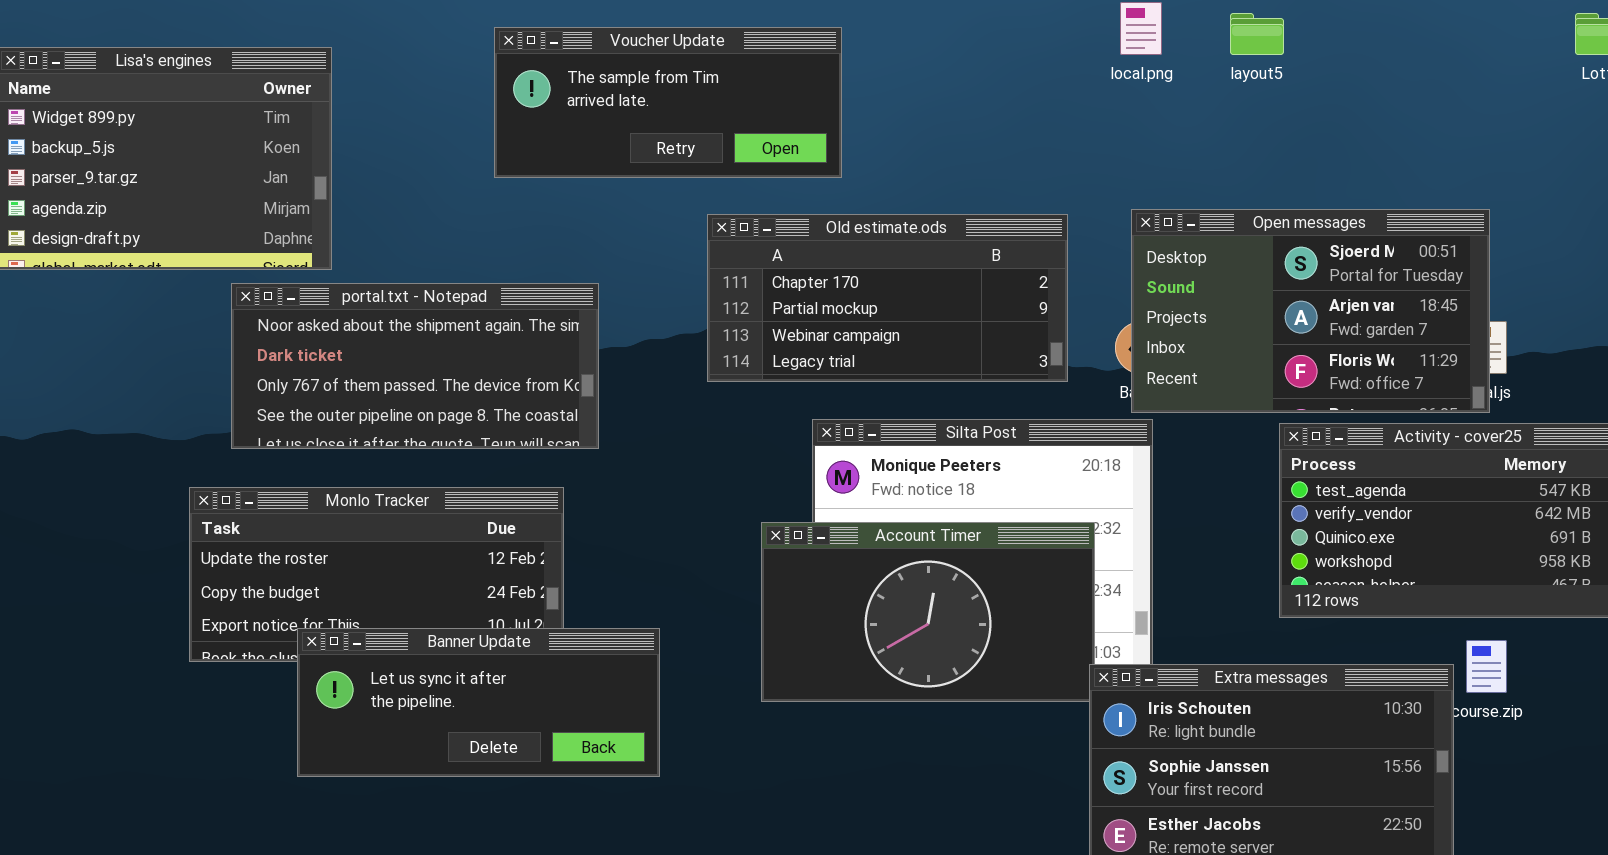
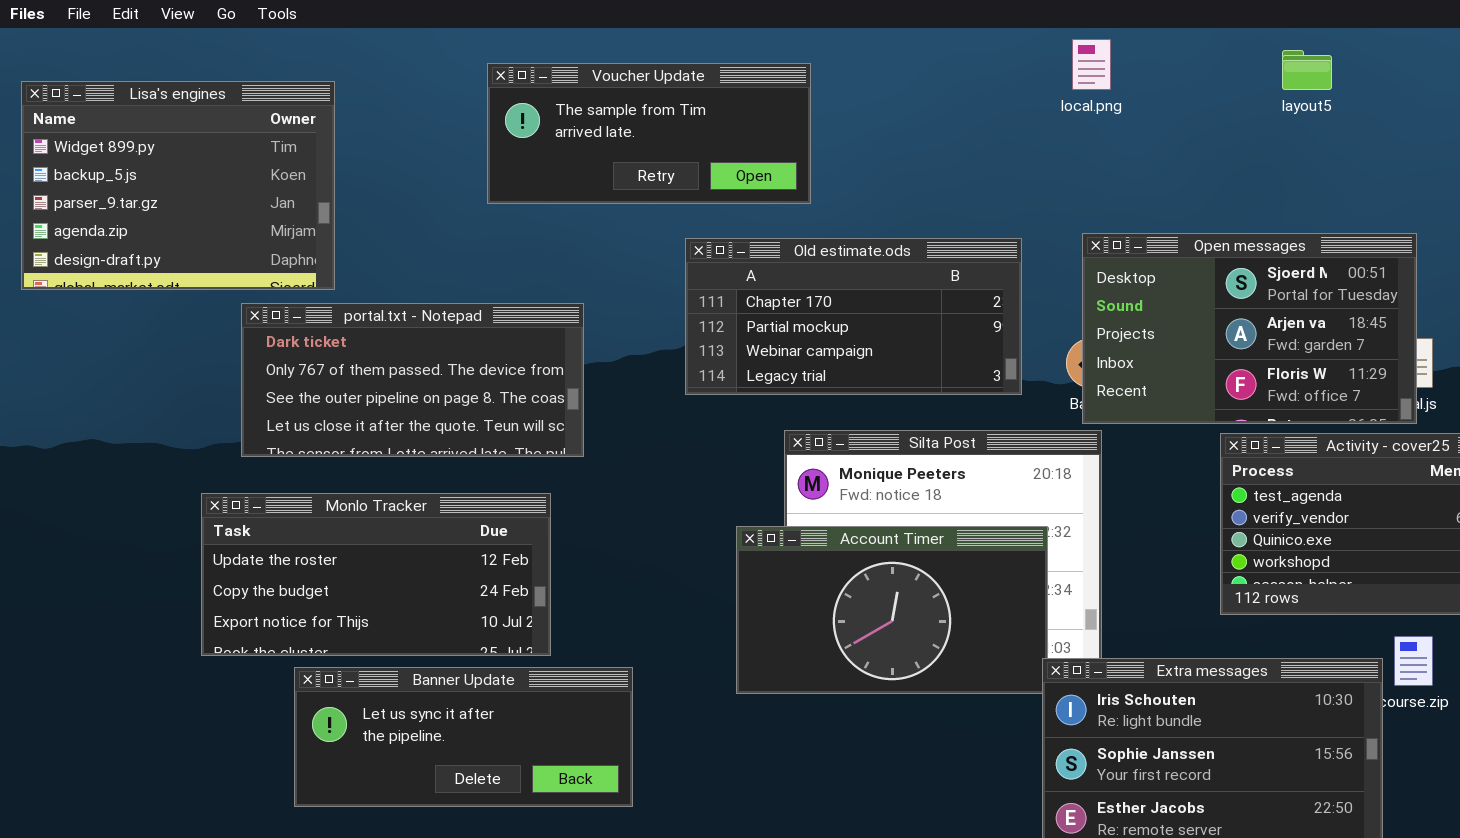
layout5: [1230,13,1284,55] -> [1282,50,1332,90], moved
portal.txt - Notepad: [231,283,599,449] -> [241,303,584,457], scrolled down 1 row
Banner Update: [297,628,660,777] -> [294,667,633,807], moved

